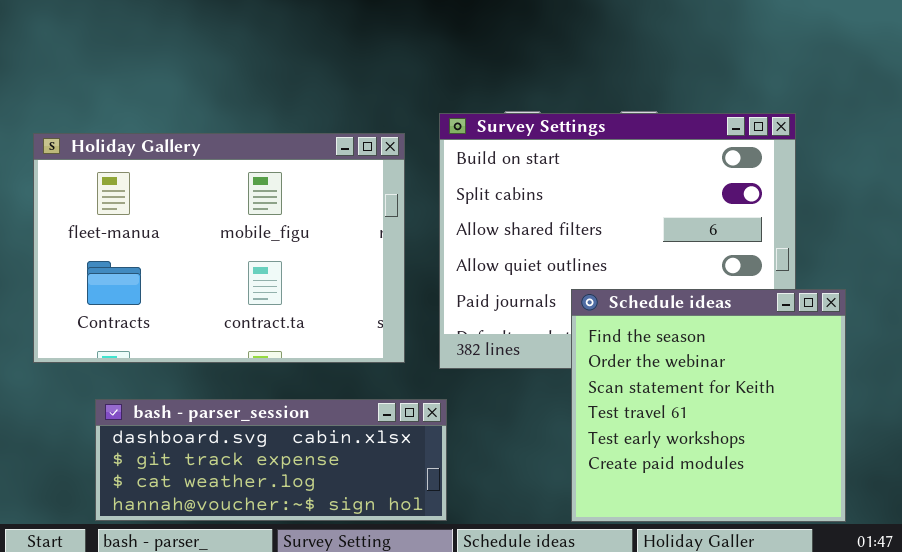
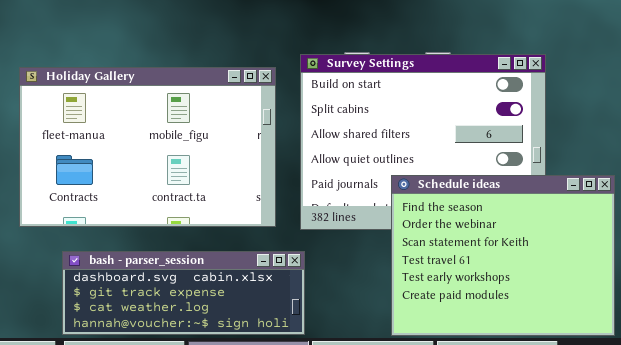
Schedule ideas: [571,289,846,522] -> [391,175,615,336], resized

